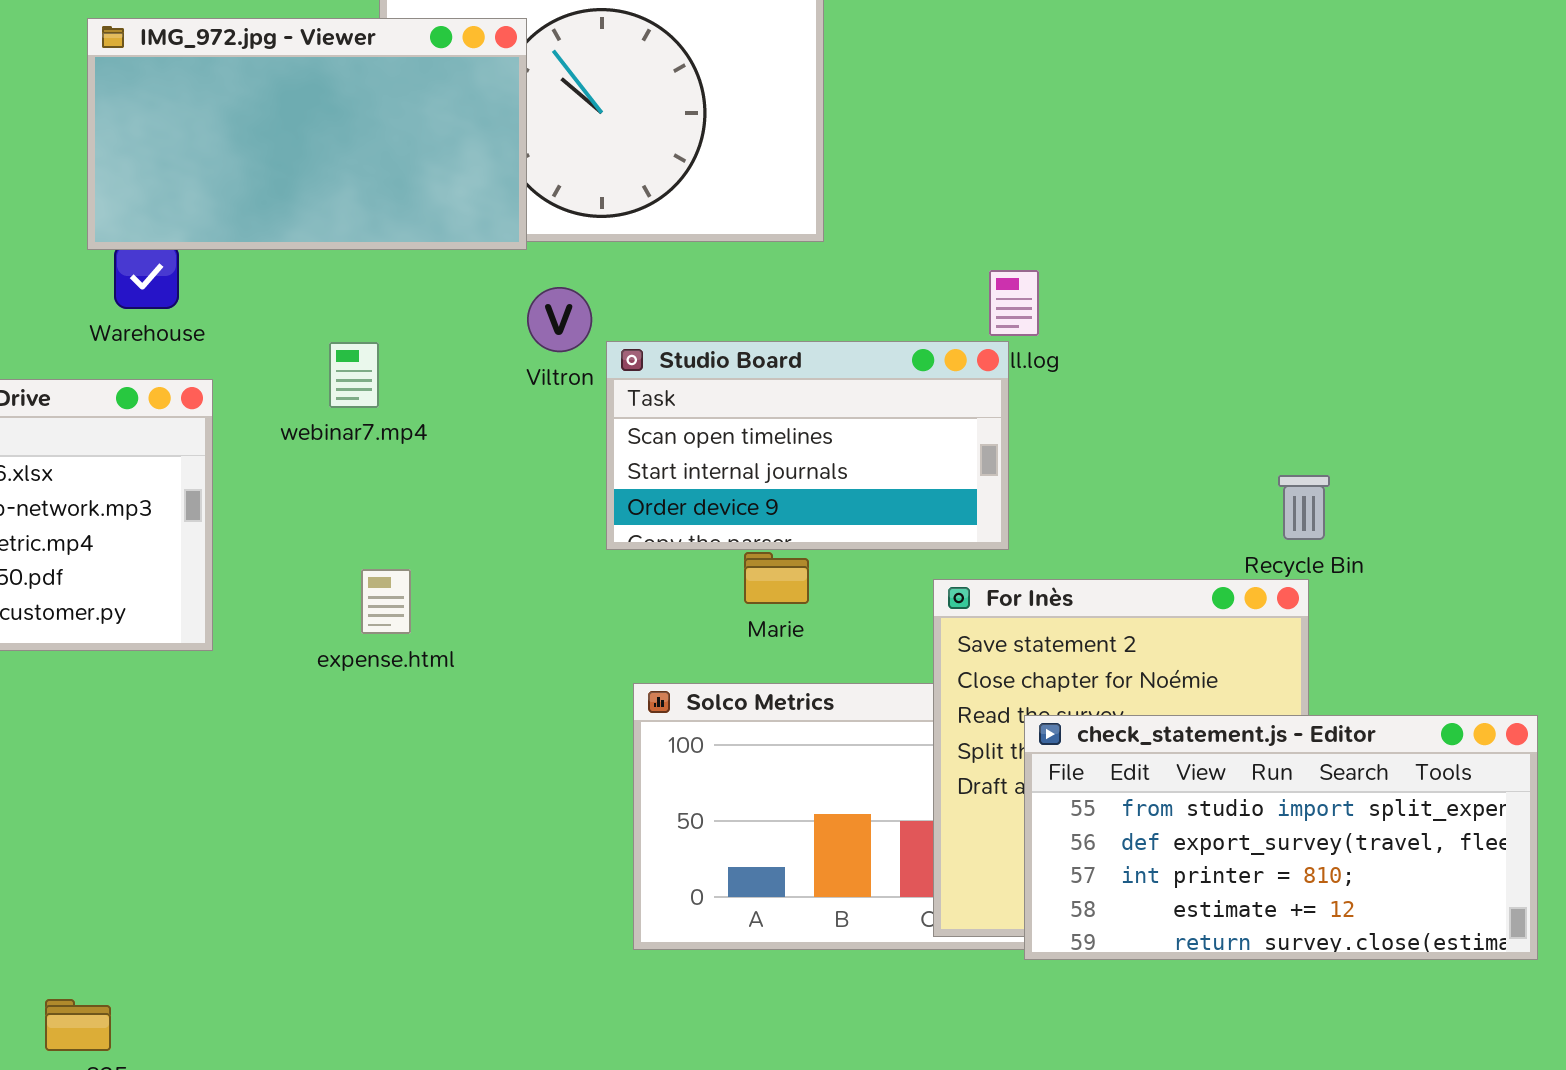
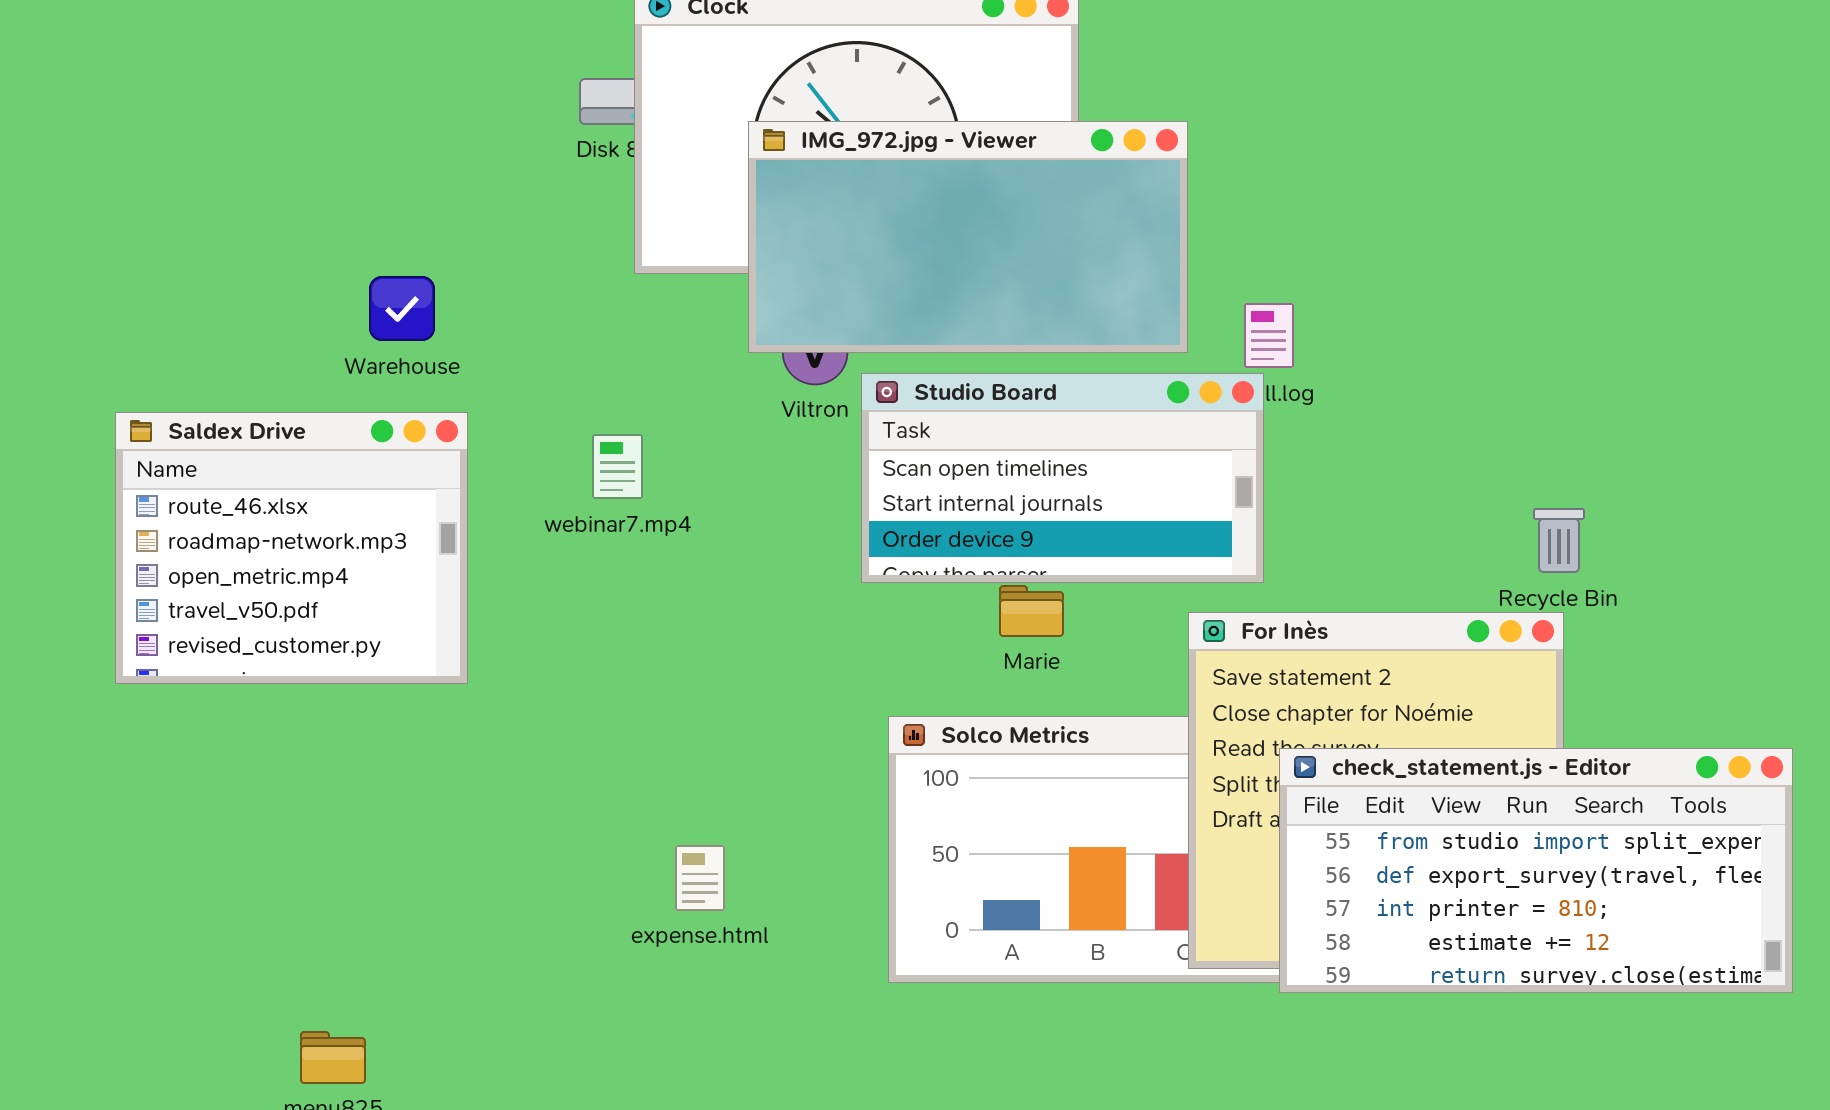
IMG_972.jpg - Viewer: [87,18,527,250] -> [748,121,1188,353], moved
webinar7.mp4: [329,342,379,408] -> [592,434,643,499], moved
expense.html: [361,569,411,634] -> [675,845,725,911], moved

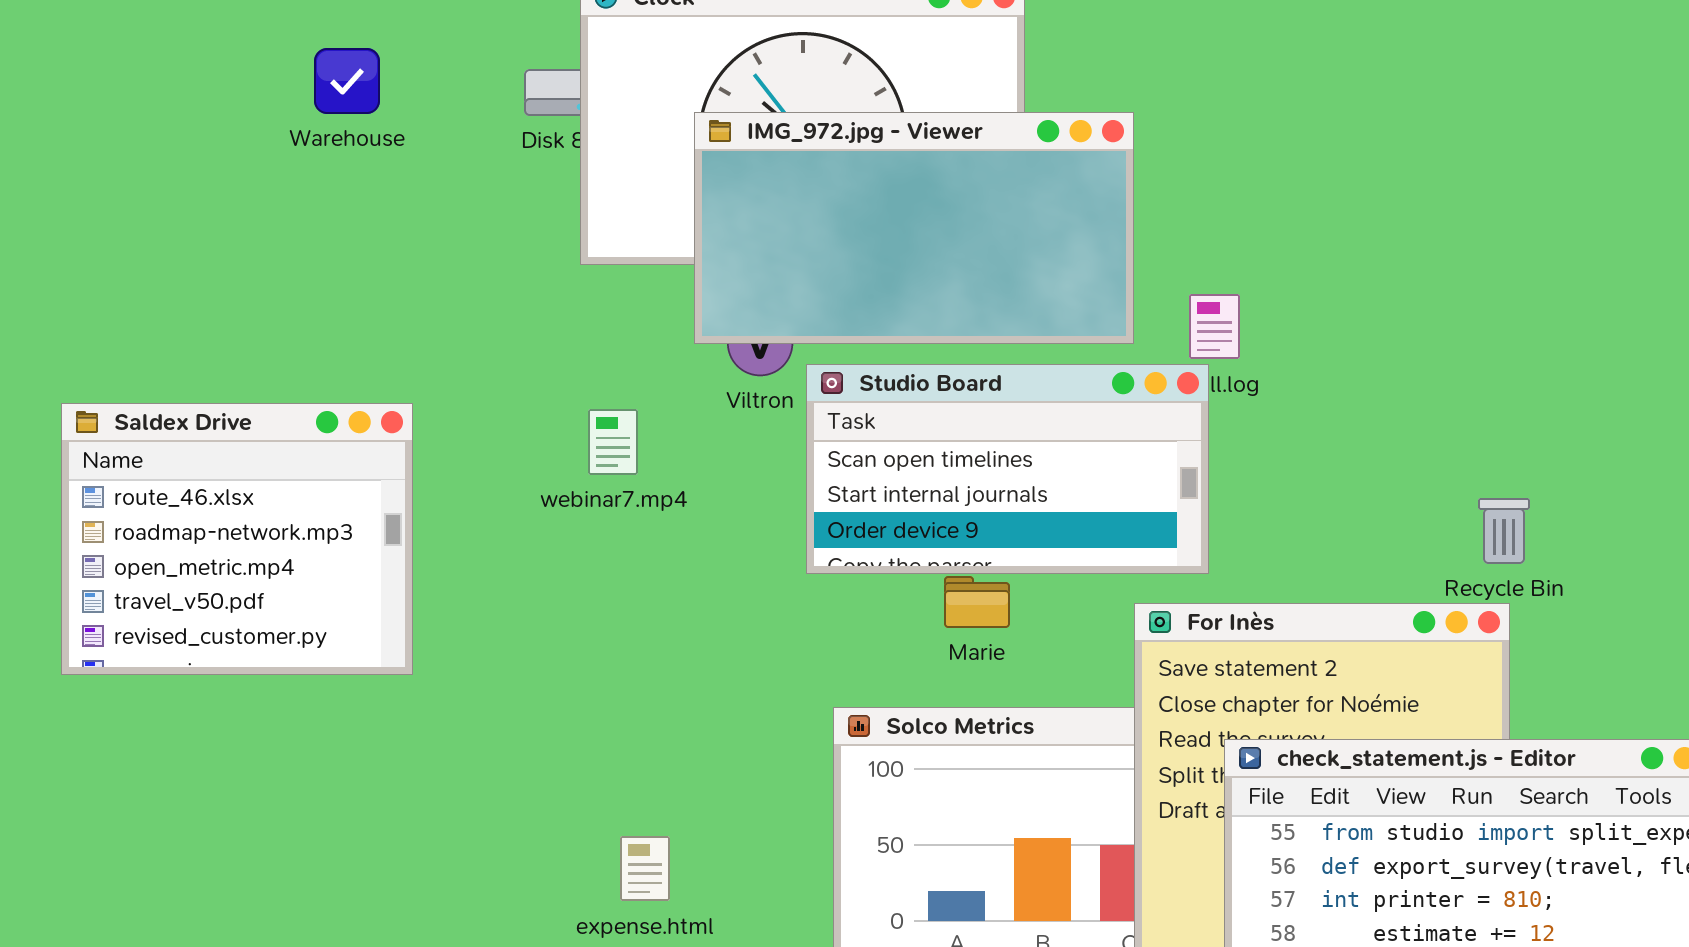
Warehouse: [369,276,435,341] -> [314,48,380,114], moved
webinar7.mp4: [592,434,643,499] -> [588,409,638,475], moved

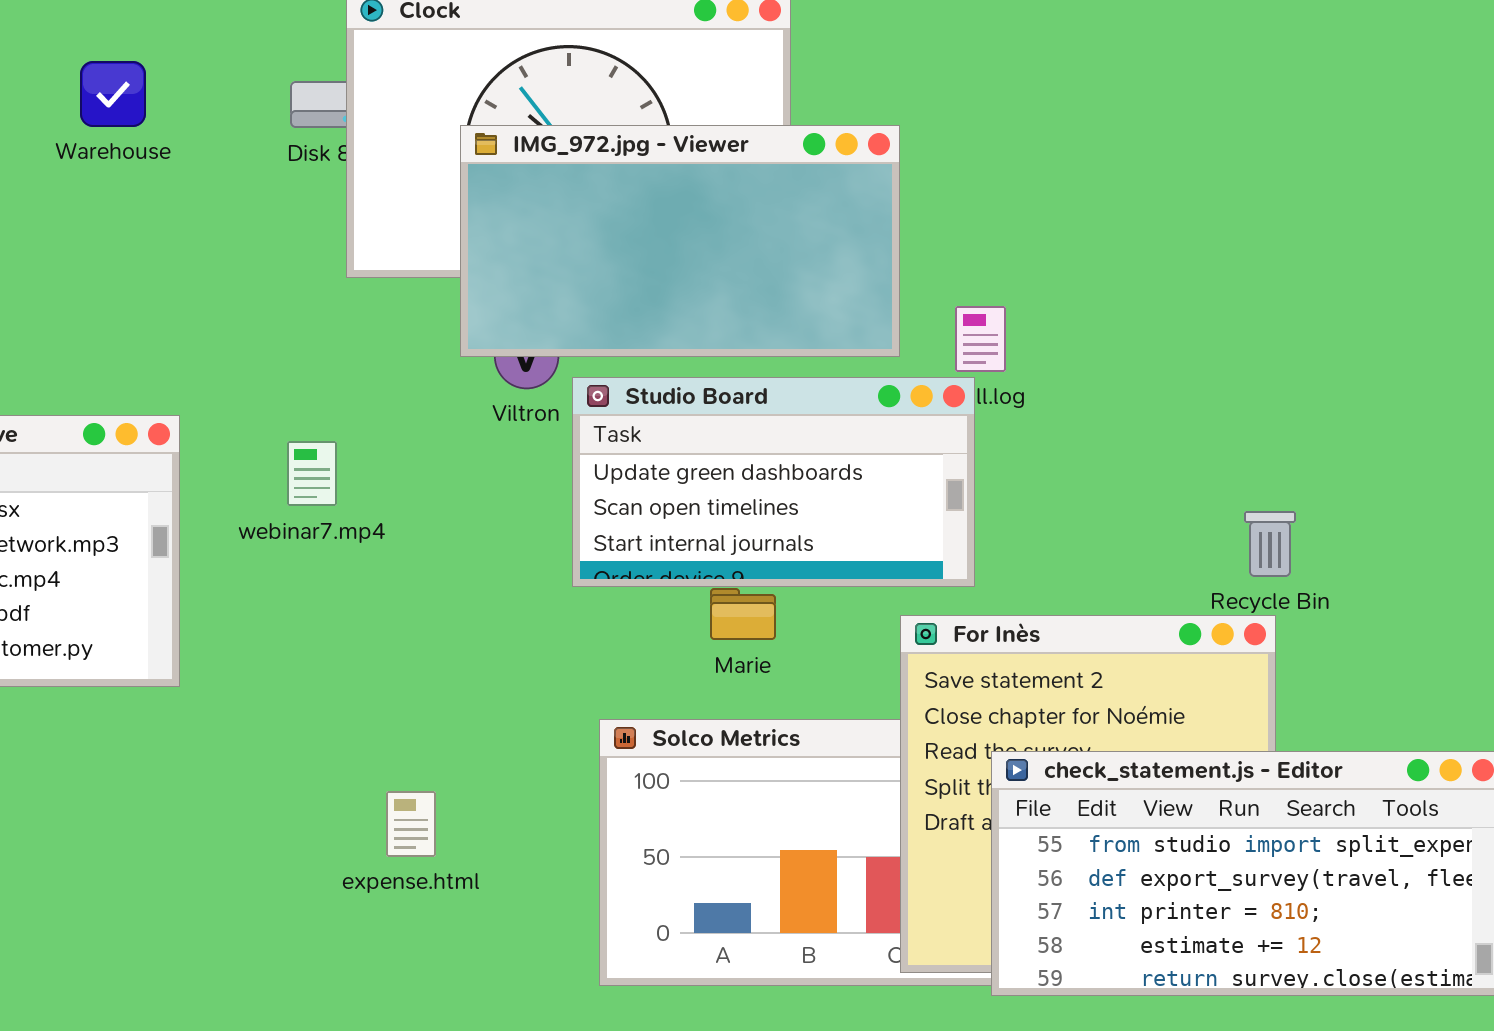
Studio Board: [806,364,1209,574] -> [572,377,975,587], scrolled up 1 row
webinar7.mp4: [588,409,638,475] -> [287,441,337,506], moved
expense.html: [620,836,670,901] -> [386,791,436,857], moved

